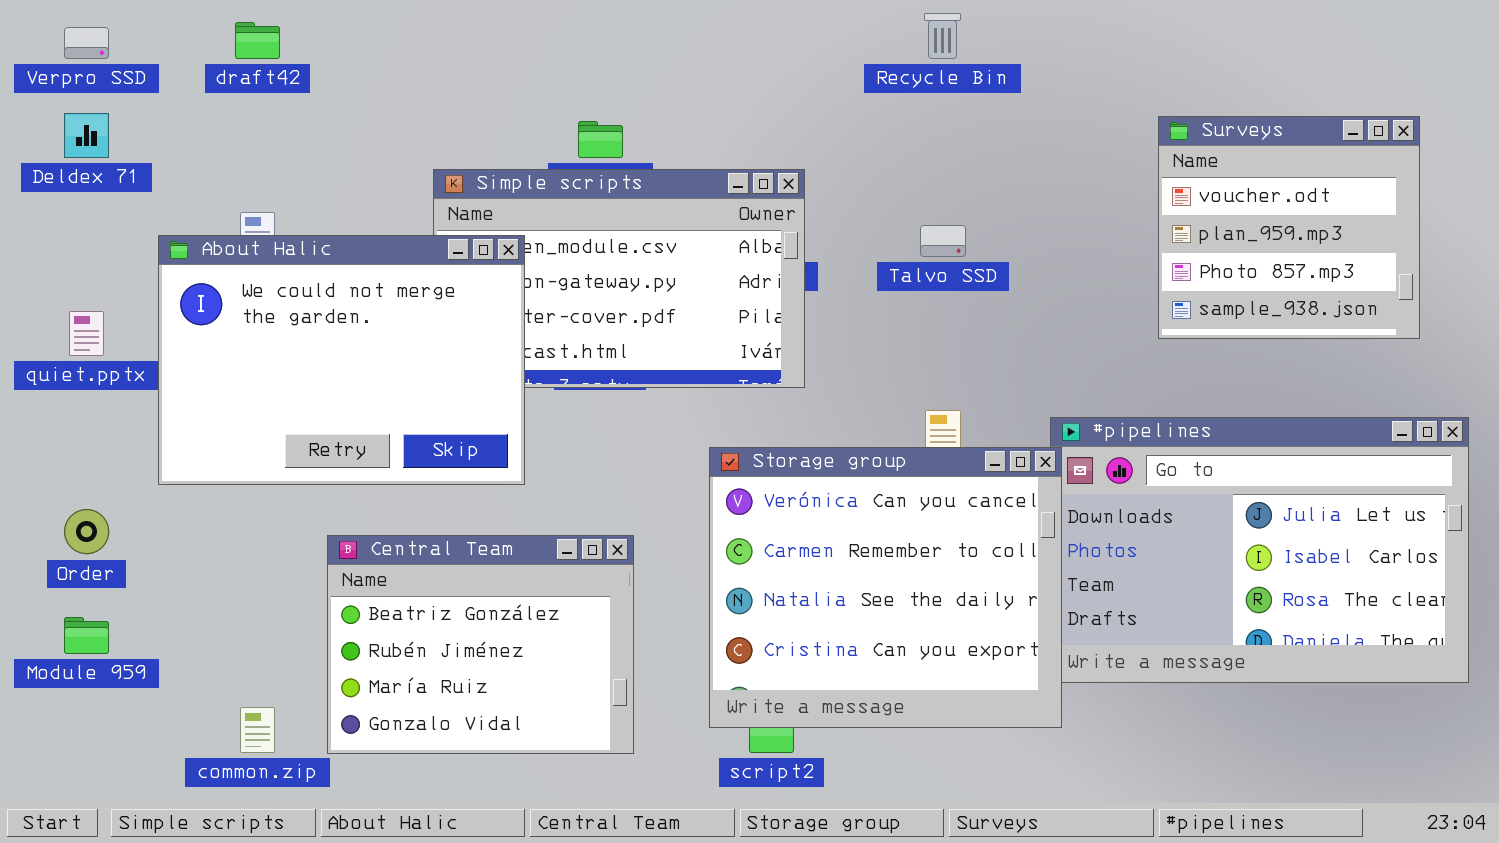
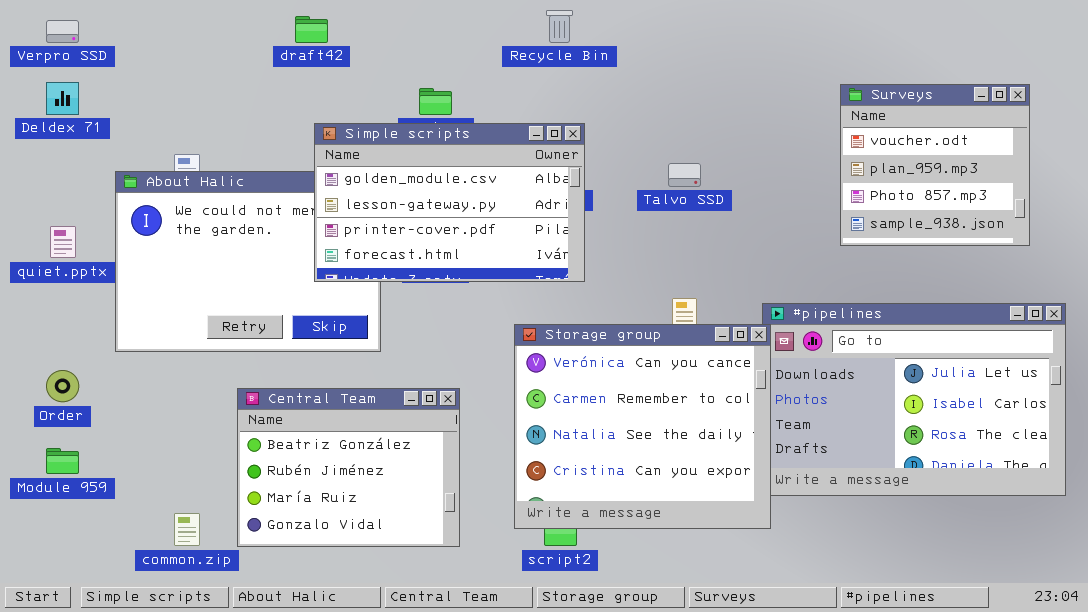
Recycle Bin: [924,13,961,59] -> [546,10,573,43], moved
draft42: [235,22,280,59] -> [295,16,328,43], moved
Simple scripts: [433,169,805,388] -> [314,123,585,282], raised

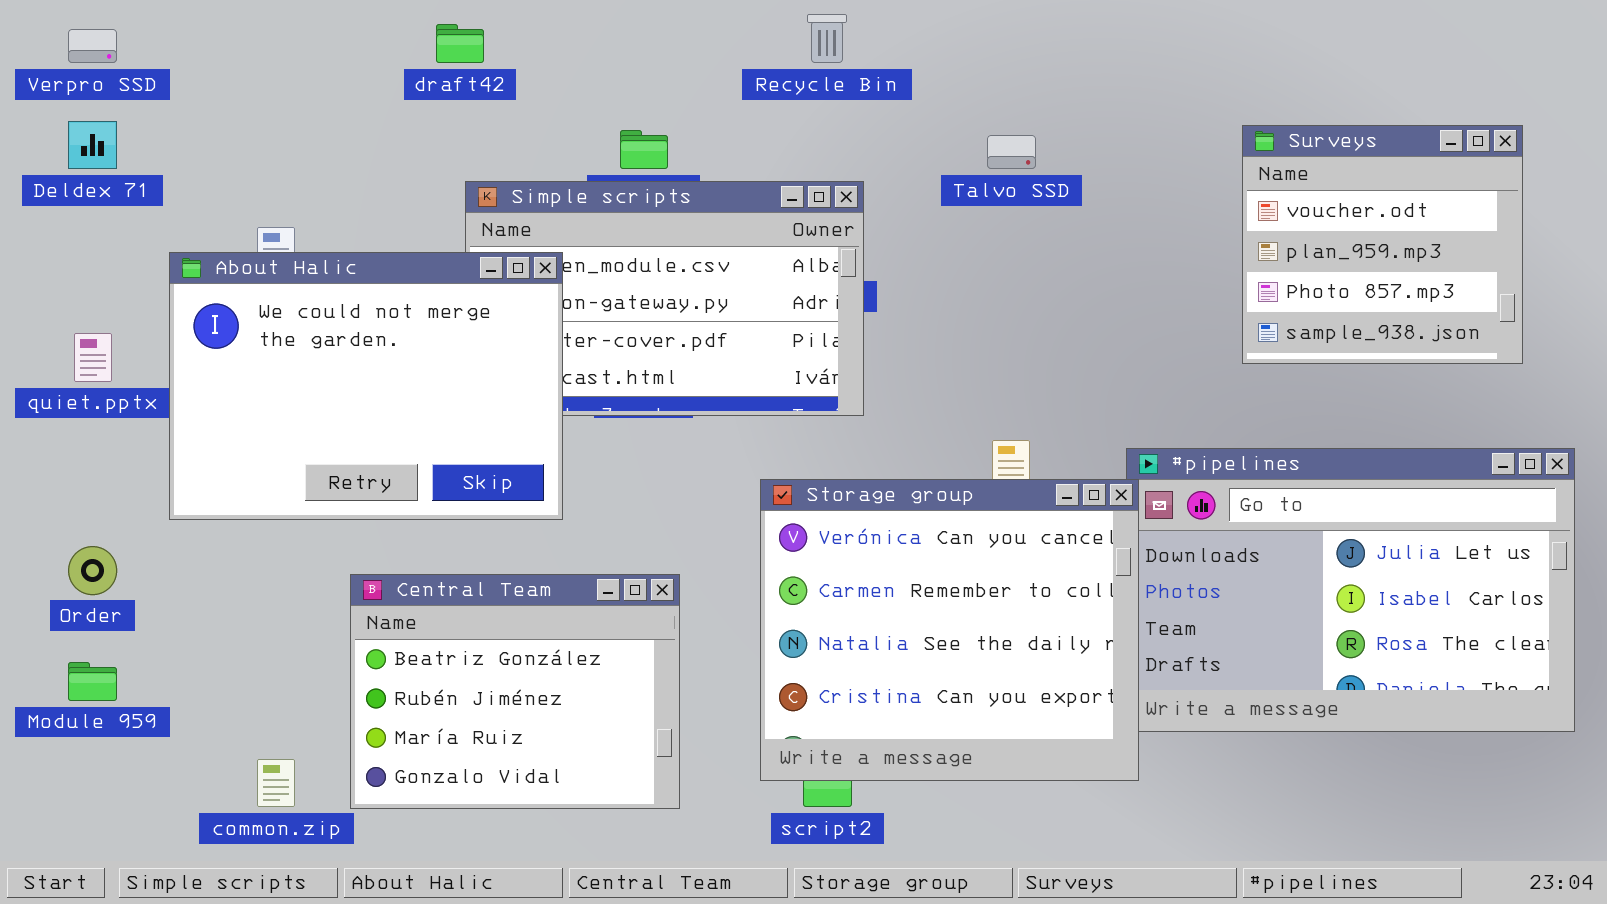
Talvo SSD: [668,163,701,187] -> [987,135,1036,169], moved
About Halic: [115,171,381,352] -> [169,252,563,520], raised

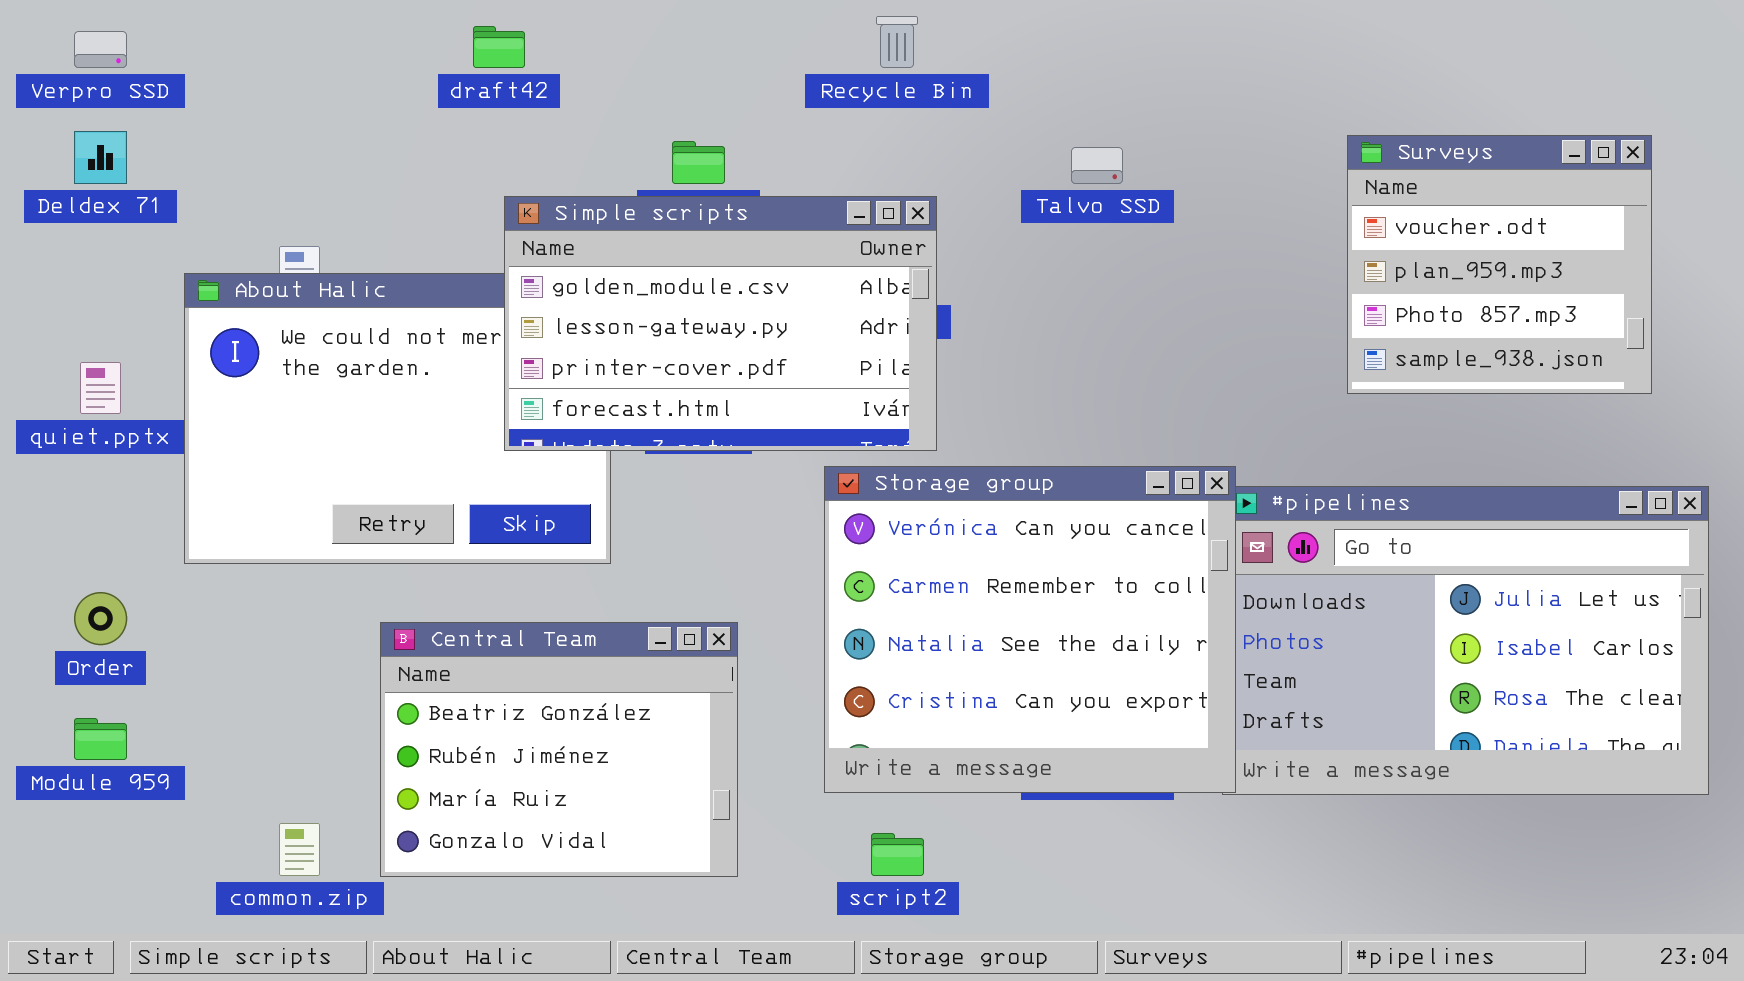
Simple scripts: [465,181,864,416] -> [504,196,937,451], raised
Storage group: [760,479,1139,781] -> [824,466,1236,793], moved

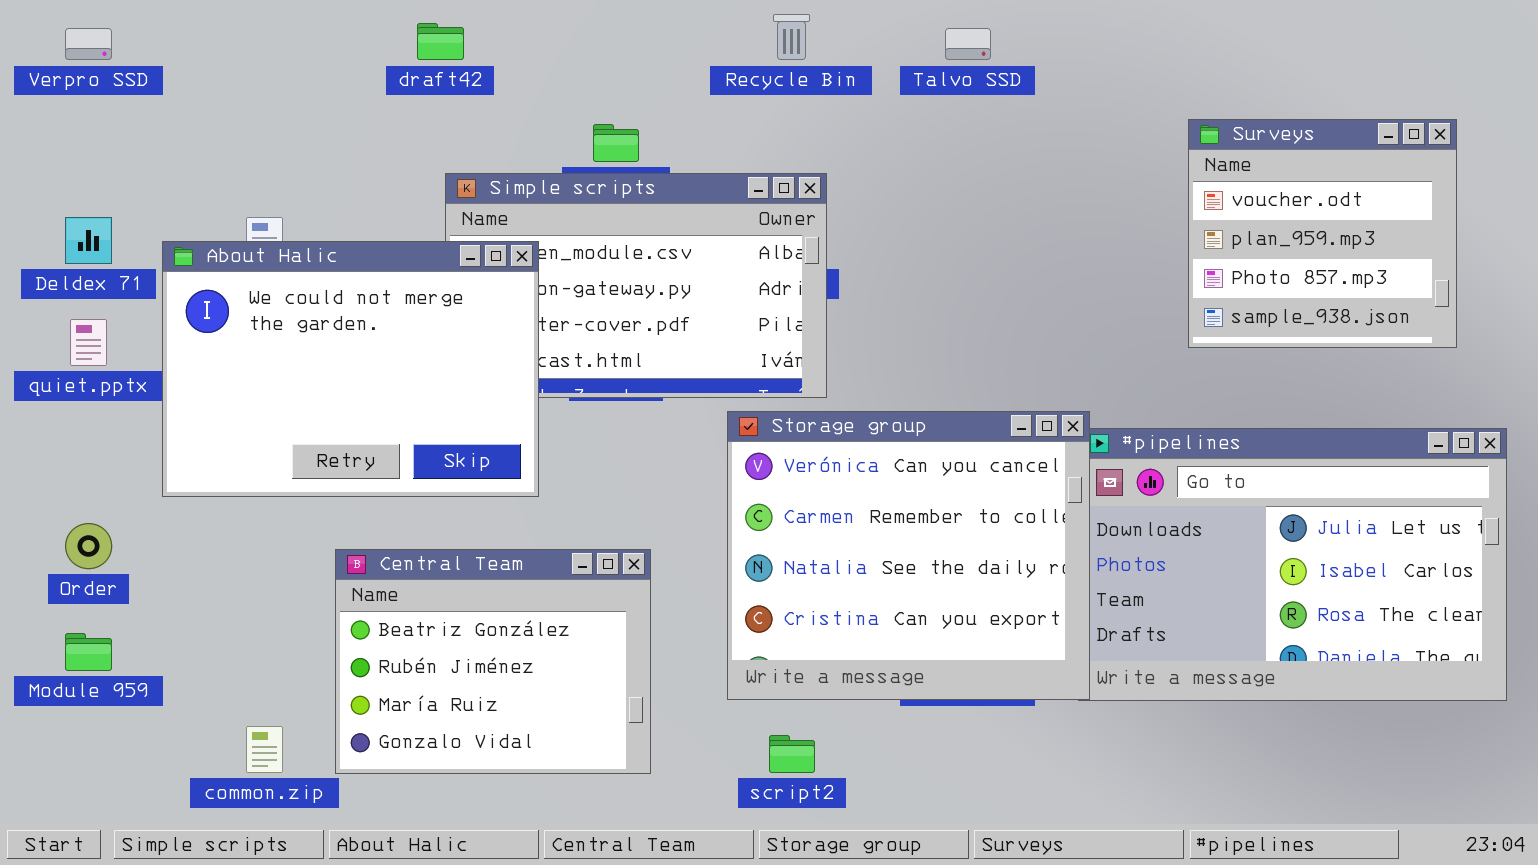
Deldex 71: [74,131,127,184] -> [65,217,112,264], moved
Talvo SSD: [1071,147,1123,184] -> [945,28,991,60], moved
About Halic: [184,273,611,564] -> [162,241,539,497], raised

